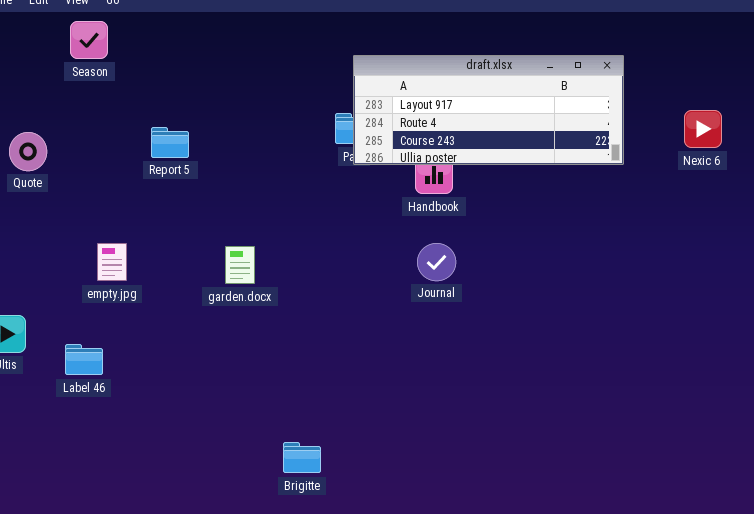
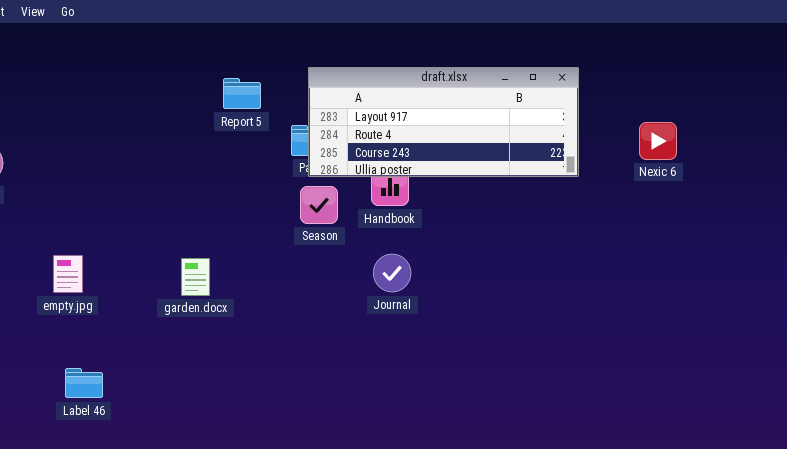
Season: [70,21,108,59] -> [300,186,338,224], moved
Report 5: [151,127,189,158] -> [223,78,261,109], moved
Label 46: [65,344,103,375] -> [65,368,103,398], moved

